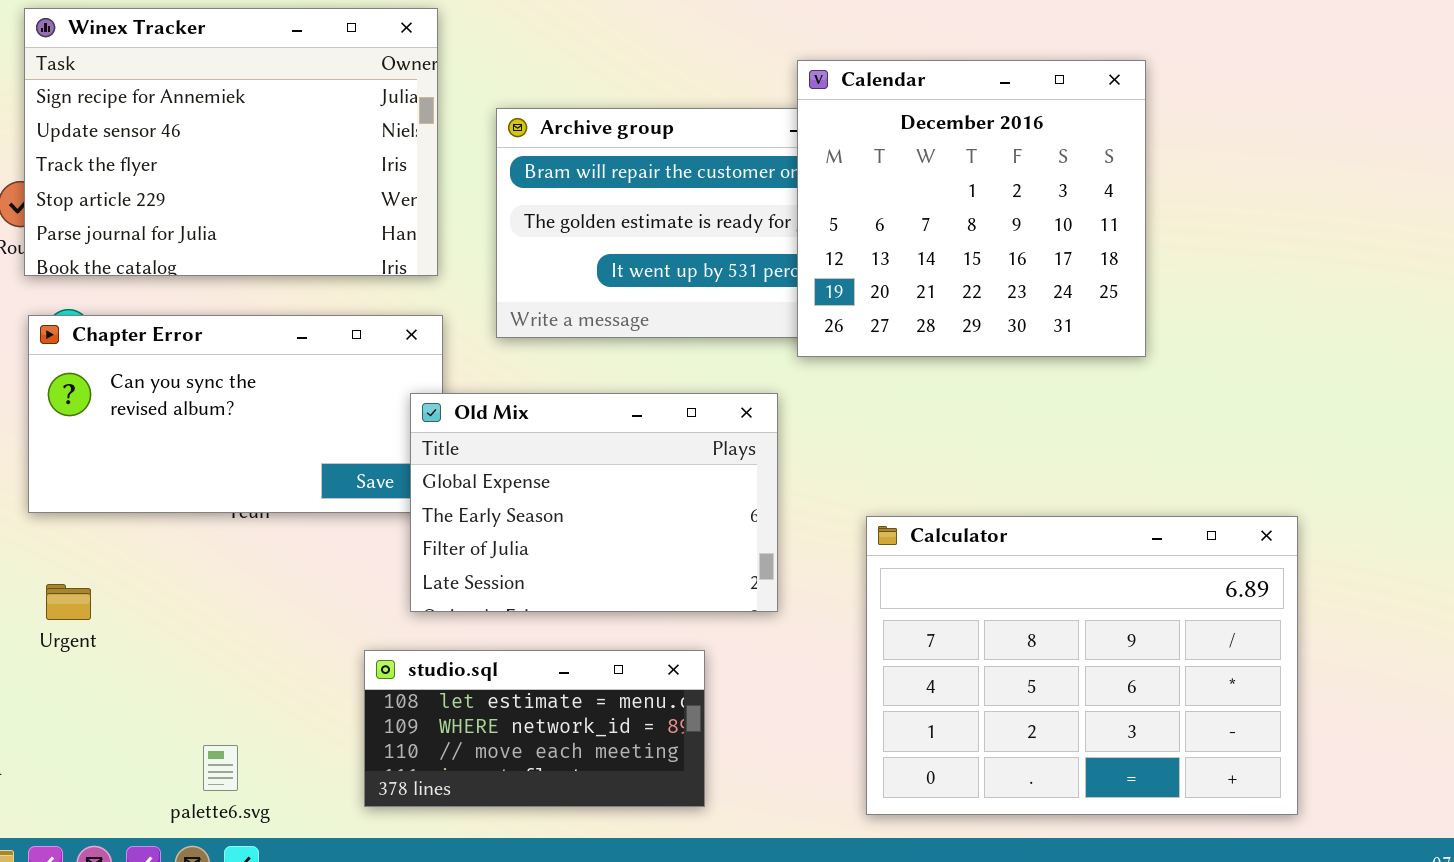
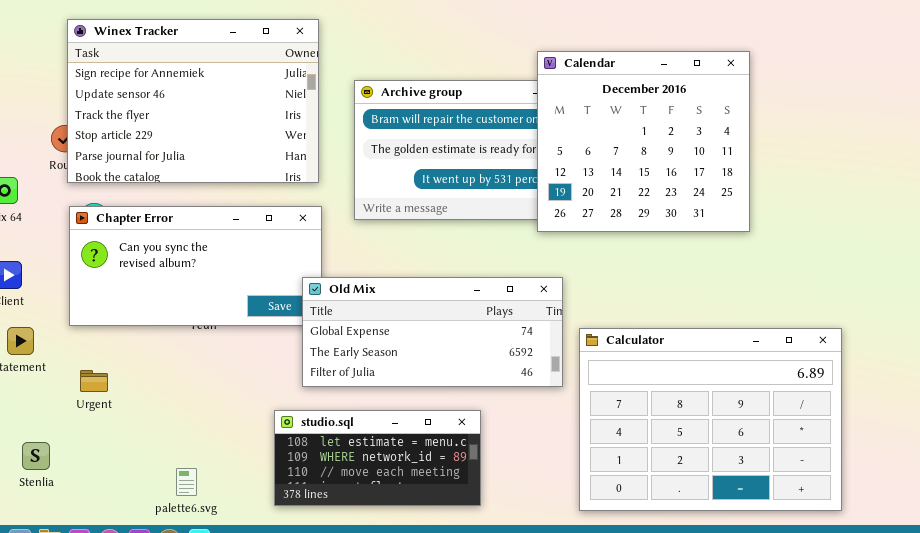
Old Mix: [410,393,778,612] -> [302,277,563,387], resized

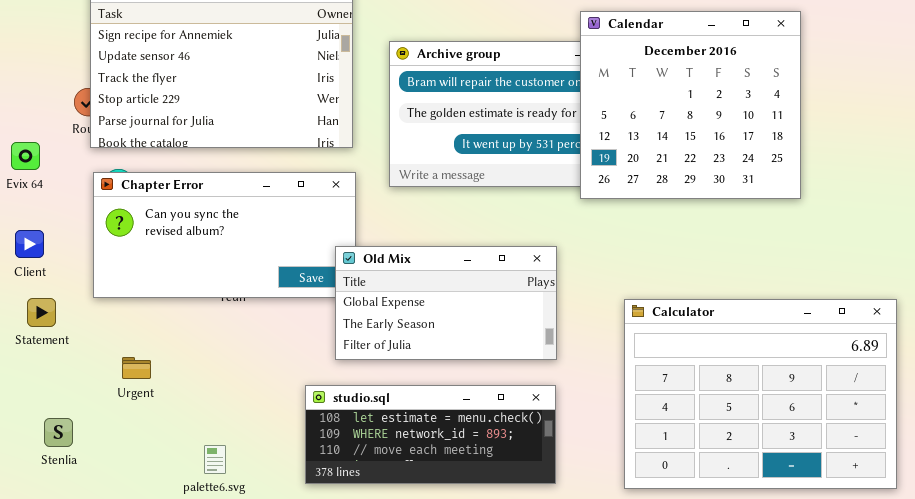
Old Mix: [302,277,563,387] -> [335,246,557,360], resized
Urgent: [80,370,108,392] -> [122,357,151,379], moved
studio.sql: [274,410,481,506] -> [305,385,556,484], resized

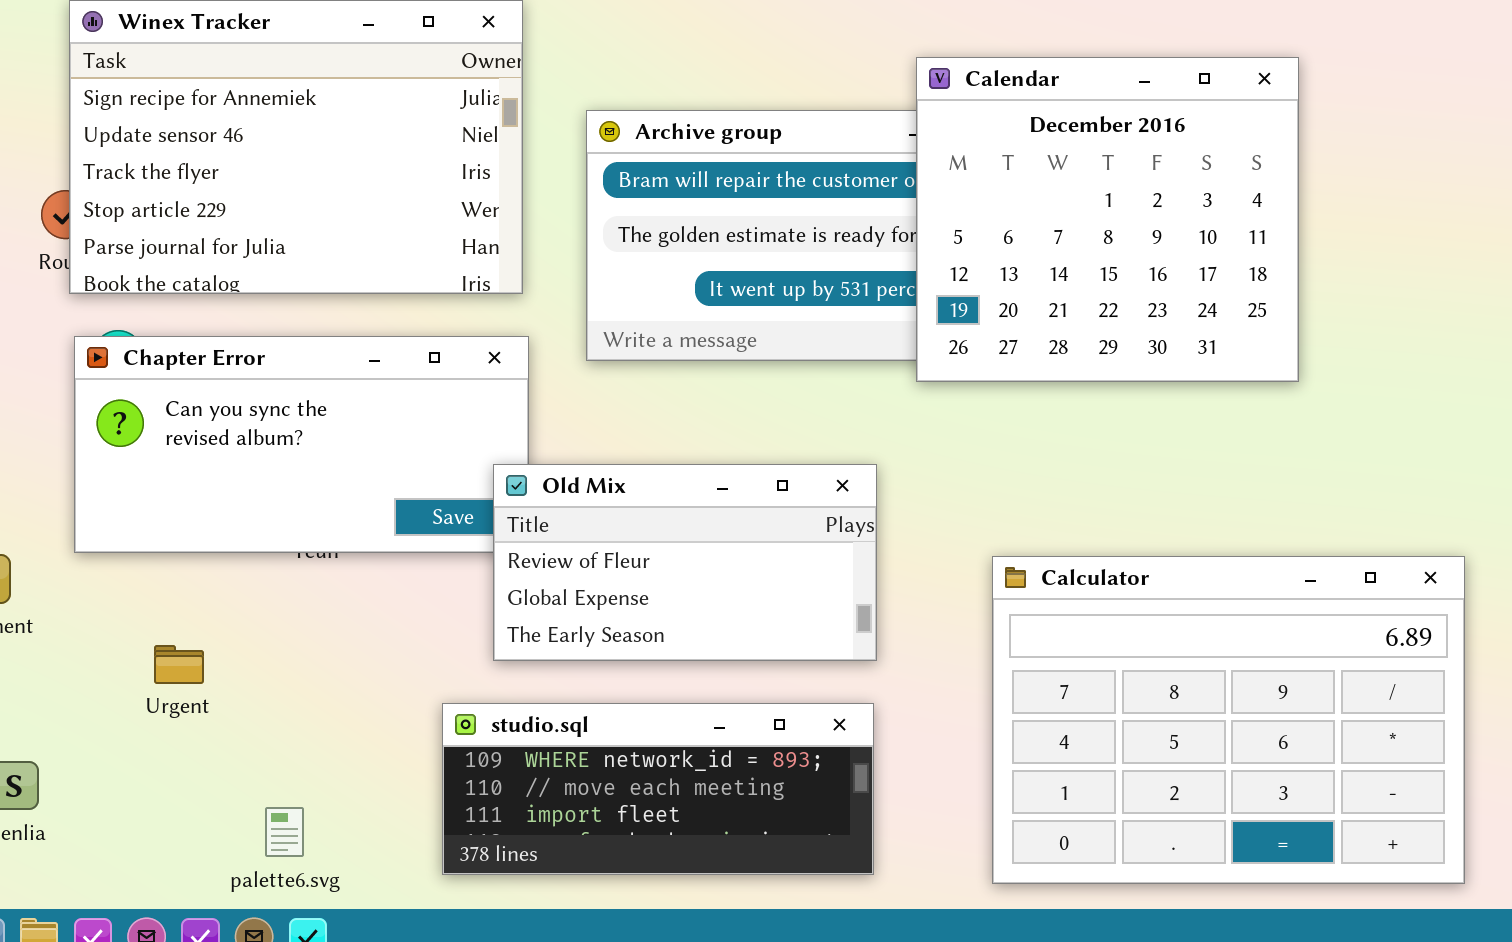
Old Mix: [335,246,557,360] -> [493,464,877,661], scrolled up 1 row
Urgent: [122,357,151,379] -> [154,645,204,684], moved
studio.sql: [305,385,556,484] -> [442,703,874,875], scrolled down 1 row

